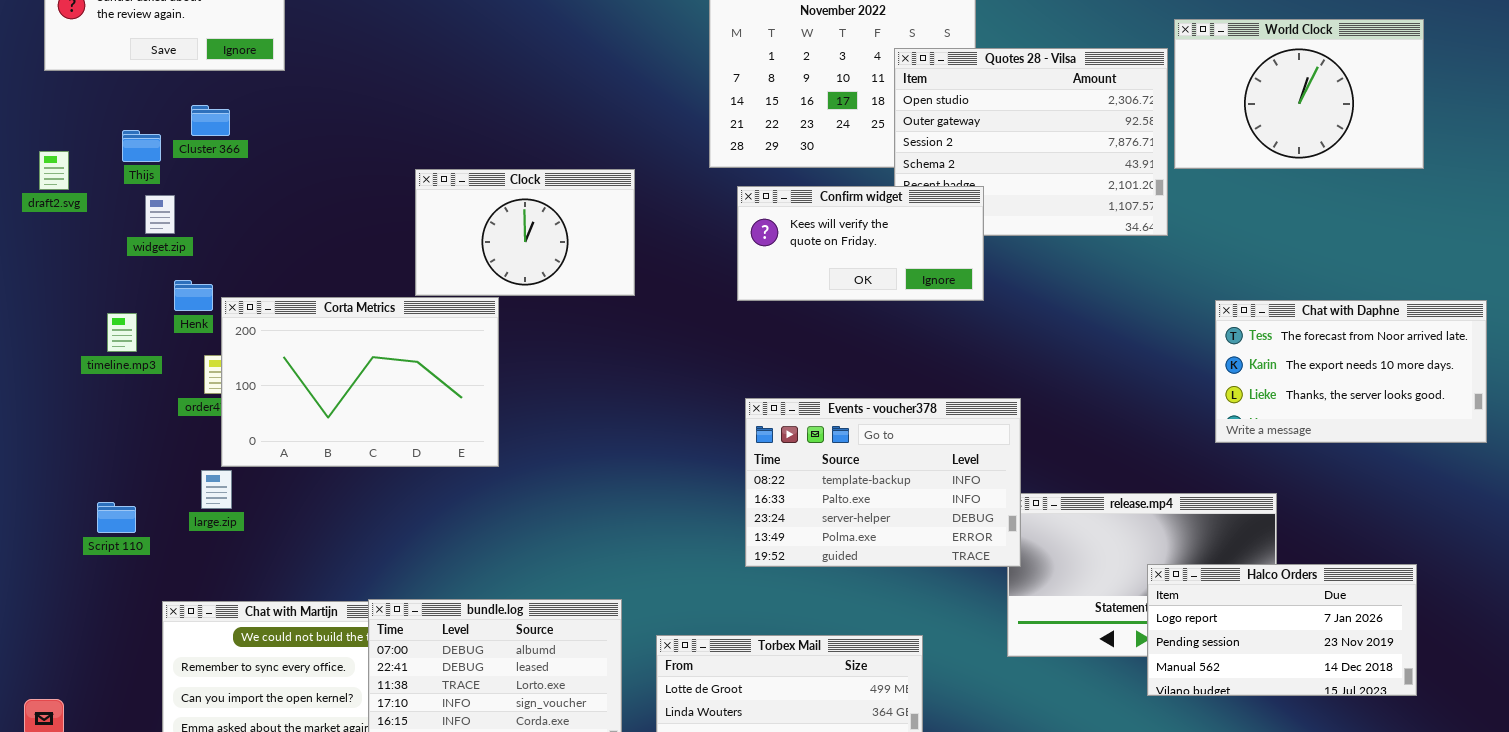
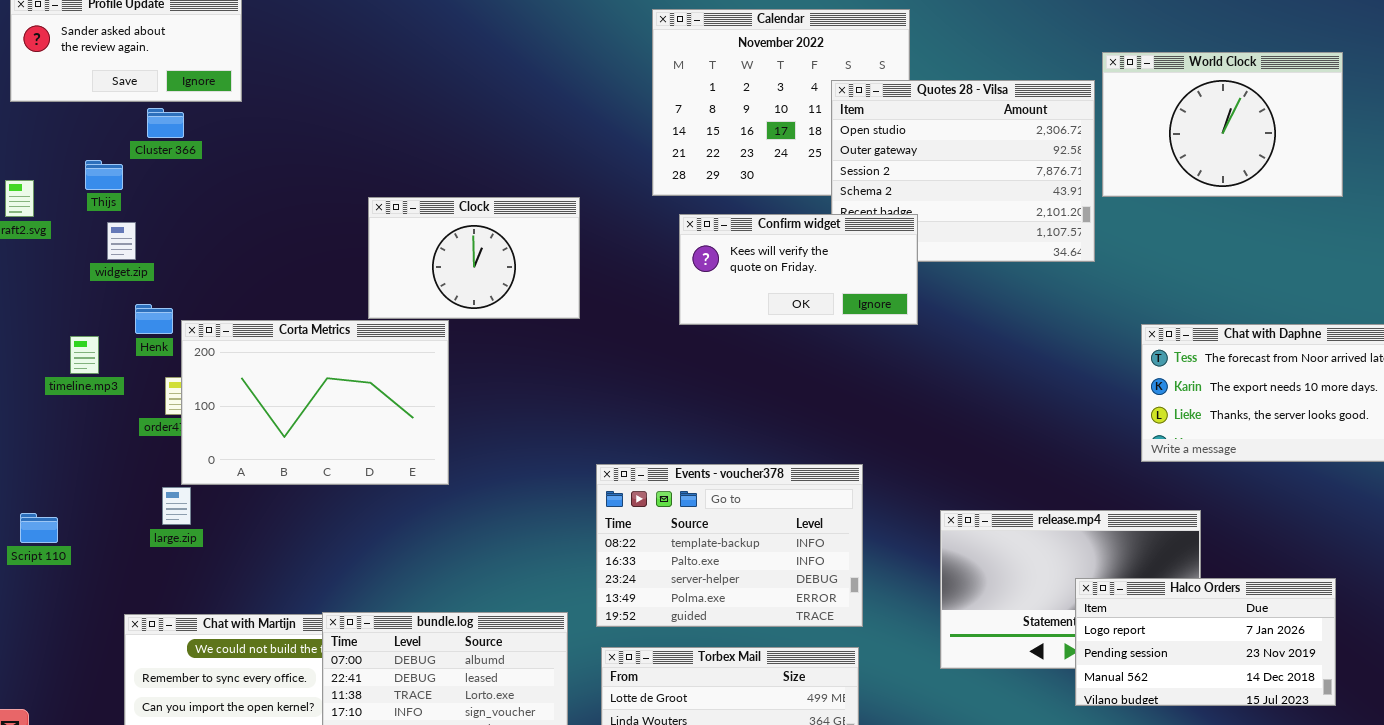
Cluster 366: [191,105,230,136] -> [147,108,184,138], moved
Events - voucher378: [745,398,1021,567] -> [596,464,863,627], moved
Script 110: [97,502,136,533] -> [20,513,58,543], moved

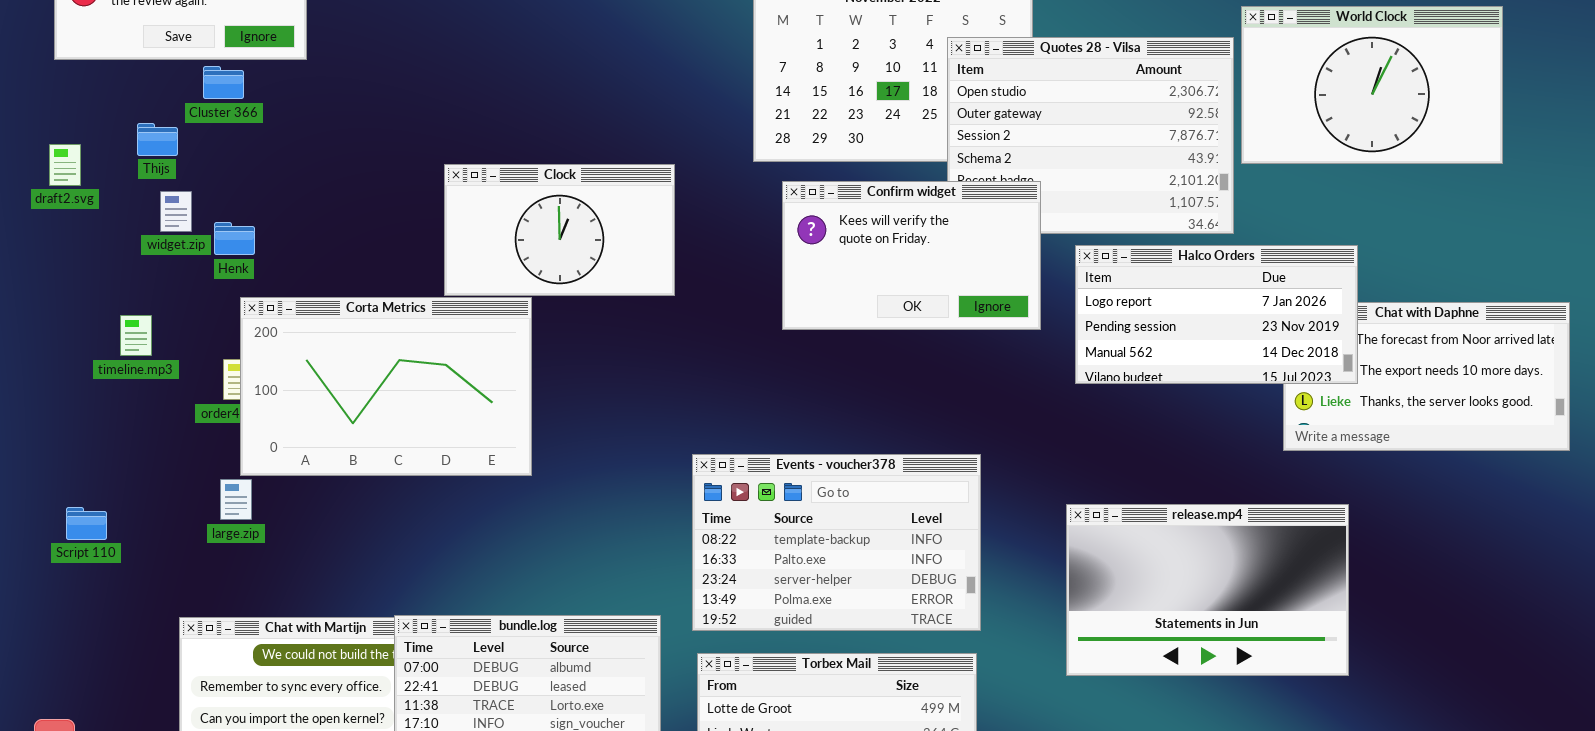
Confirm widget: [679,214,918,325] -> [782,181,1041,330], resized
Henk: [135,304,173,334] -> [214,222,255,255], moved
Halco Orders: [1075,578,1336,706] -> [1075,245,1358,384], moved

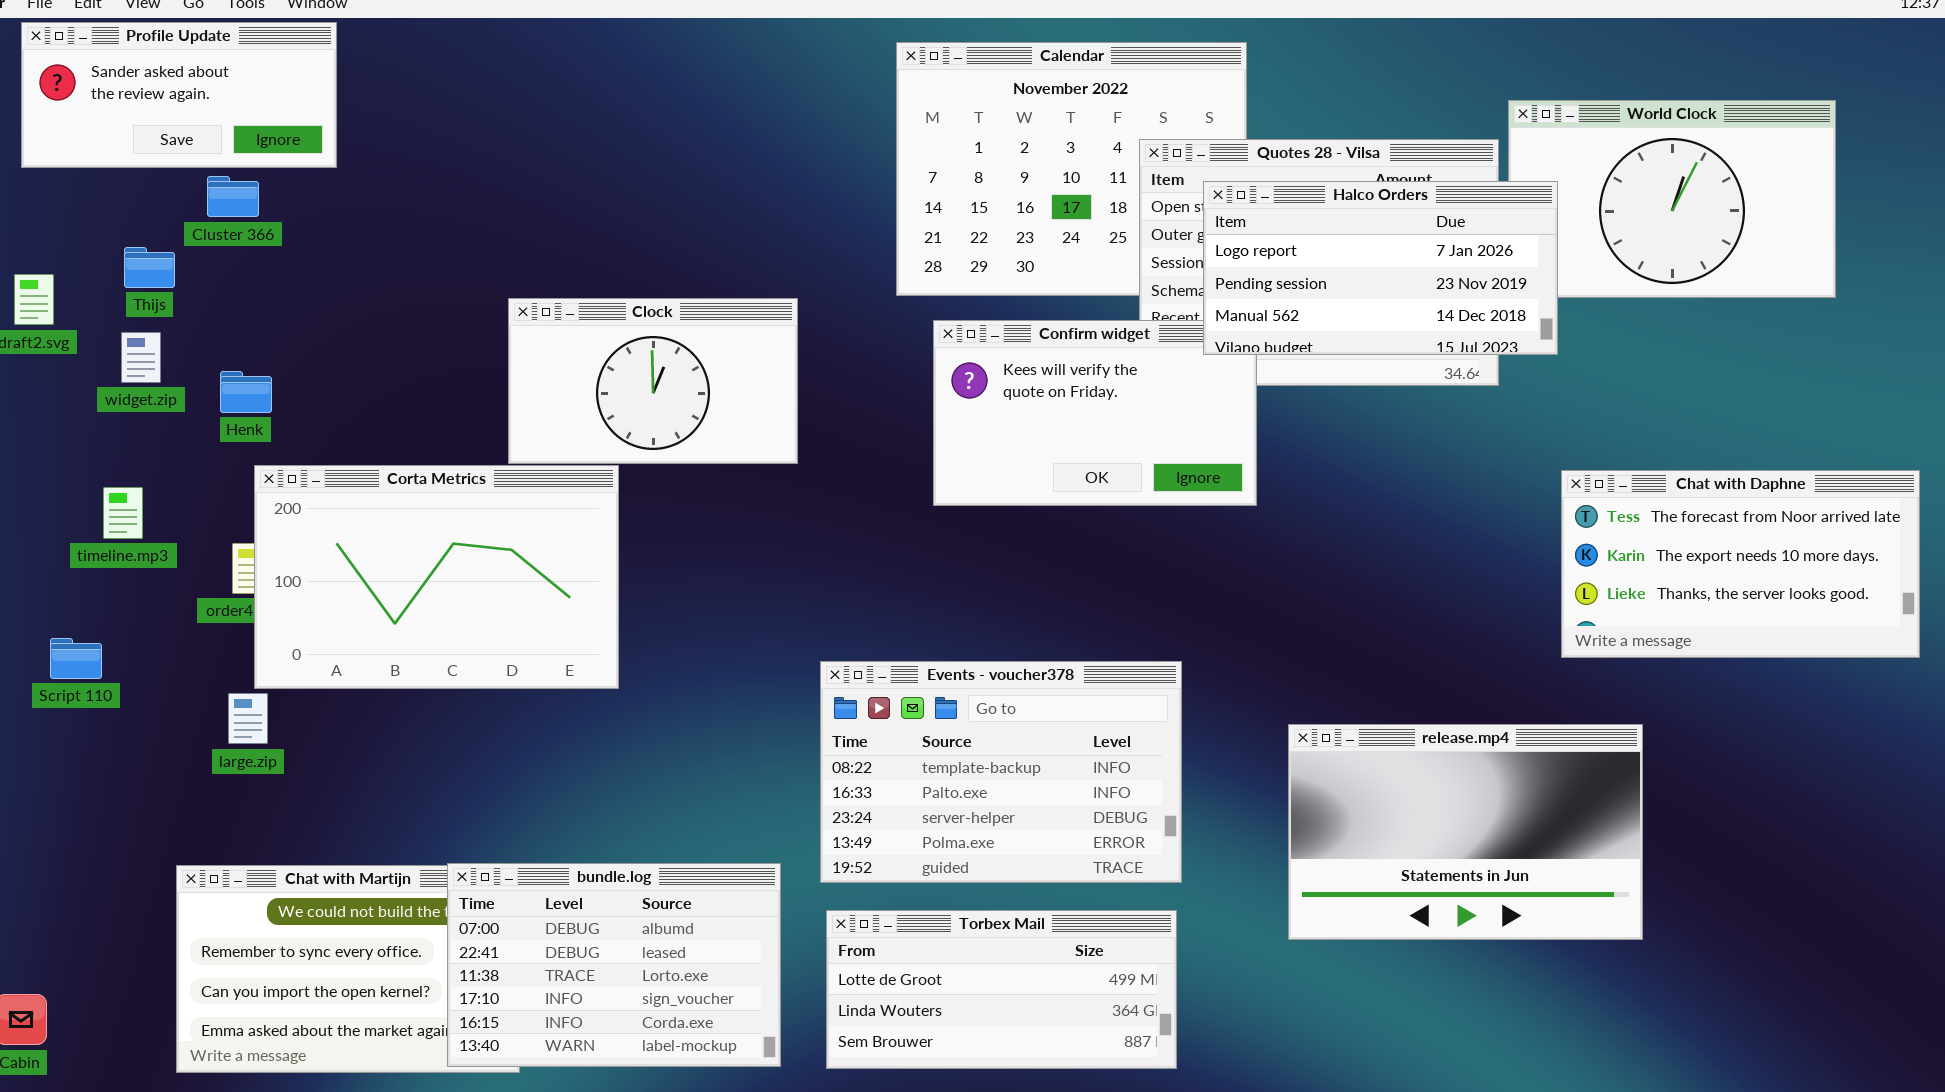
widget.zip: [160,191,192,232] -> [121,332,161,383], moved
Halco Orders: [1075,245,1358,384] -> [1203,181,1558,355], moved
Script 110: [66,507,107,540] -> [50,638,102,679], moved

